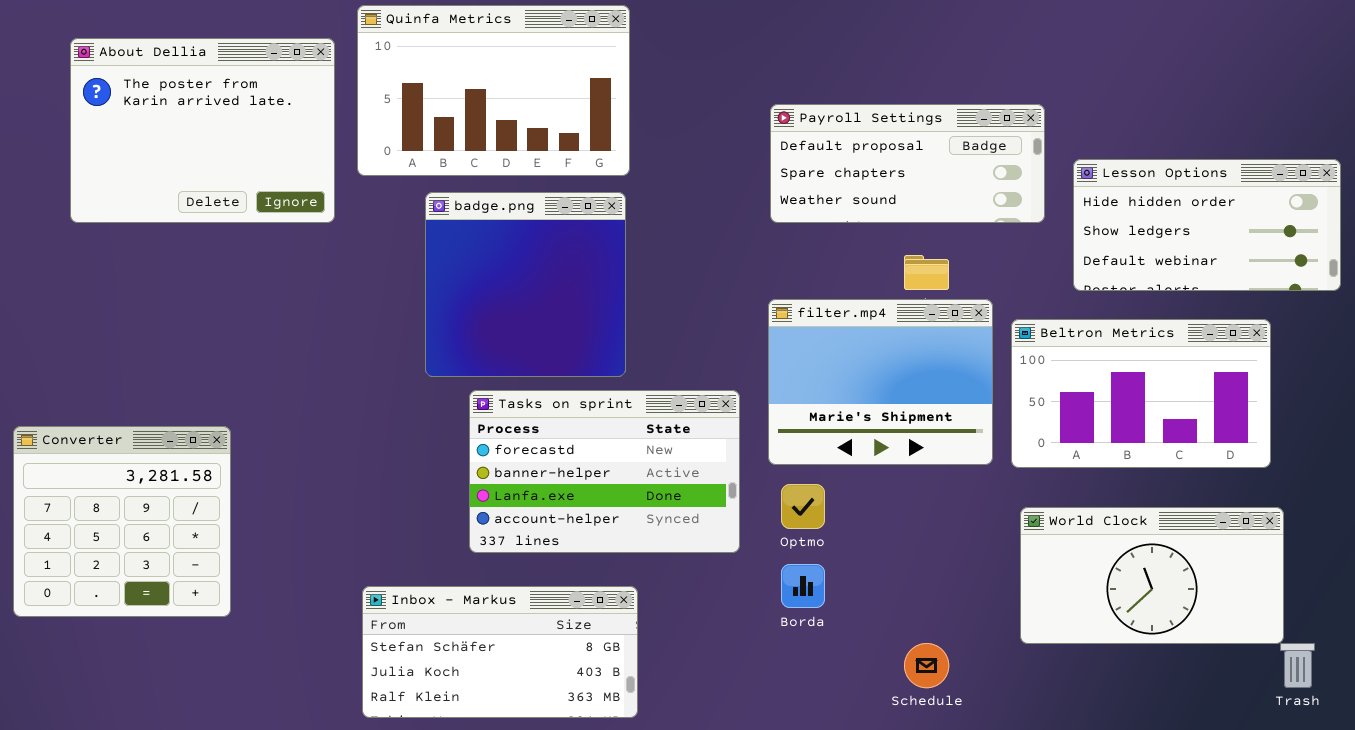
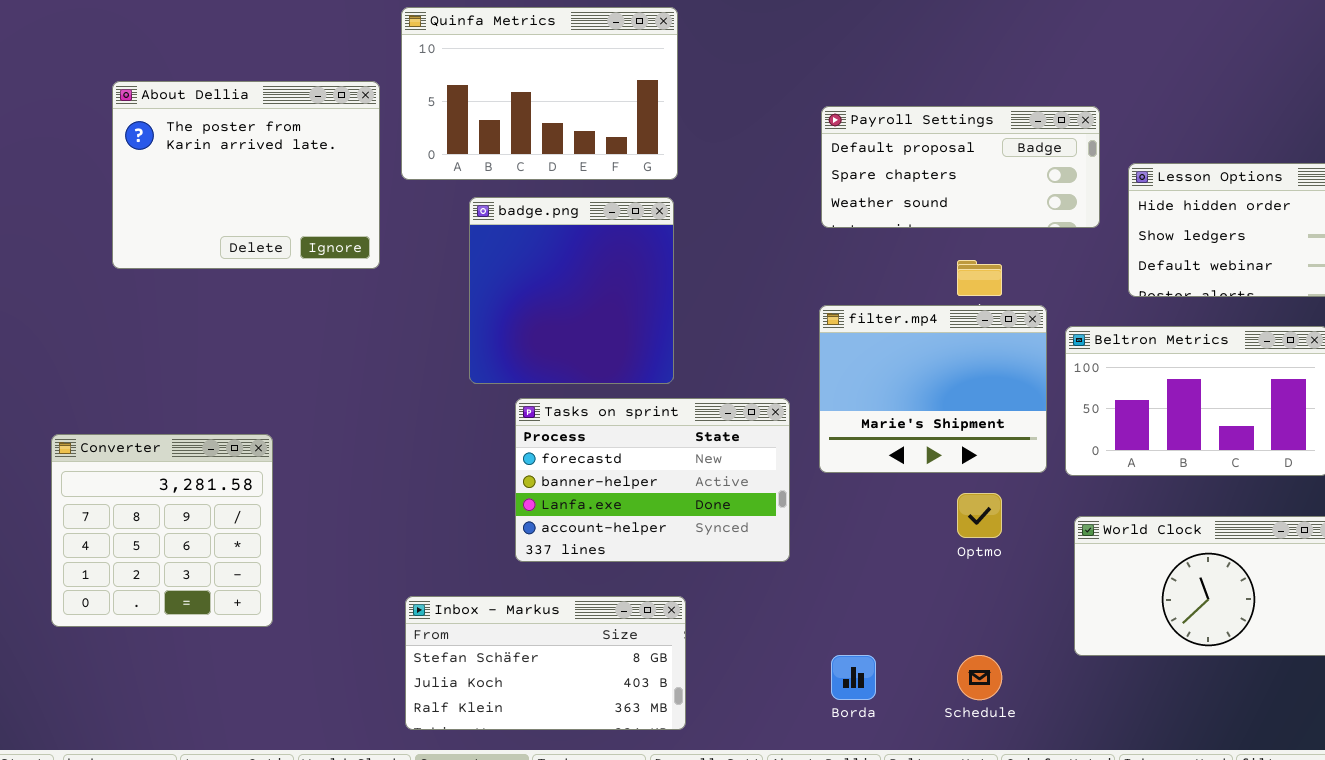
About Dellia: [70,38,335,223] -> [112,81,380,269], moved
Optmo: [781,484,825,529] -> [957,493,1002,538], moved
Borda: [781,564,825,608] -> [831,655,876,700], moved

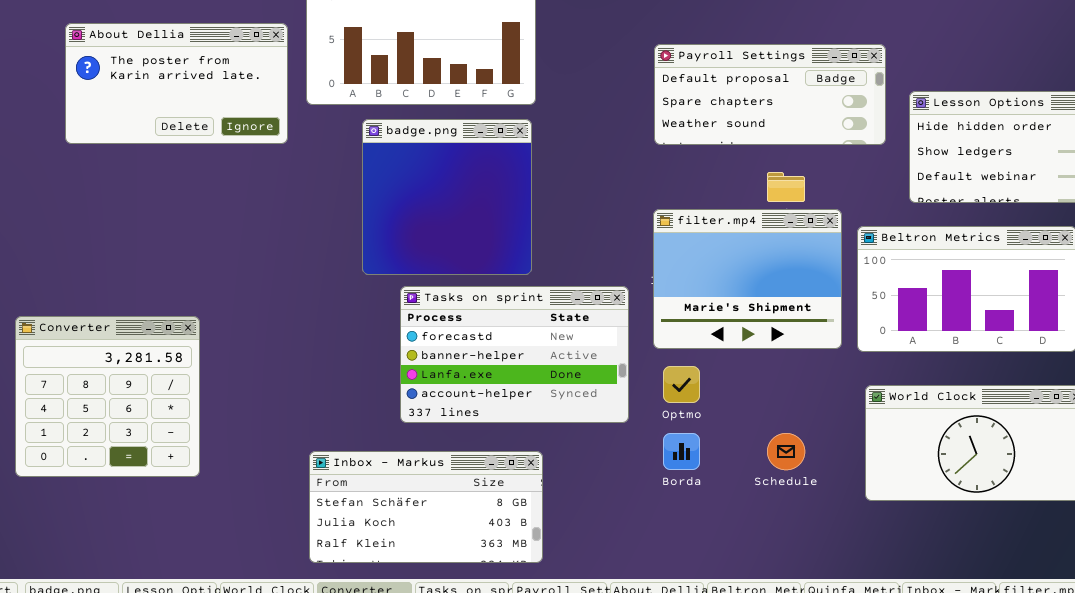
About Dellia: [112,81,380,269] -> [65,23,288,144], resized
Optmo: [957,493,1002,538] -> [663,366,700,403], moved
Borda: [831,655,876,700] -> [663,433,700,470], moved
Schedule: [957,655,1002,700] -> [767,433,805,470], moved

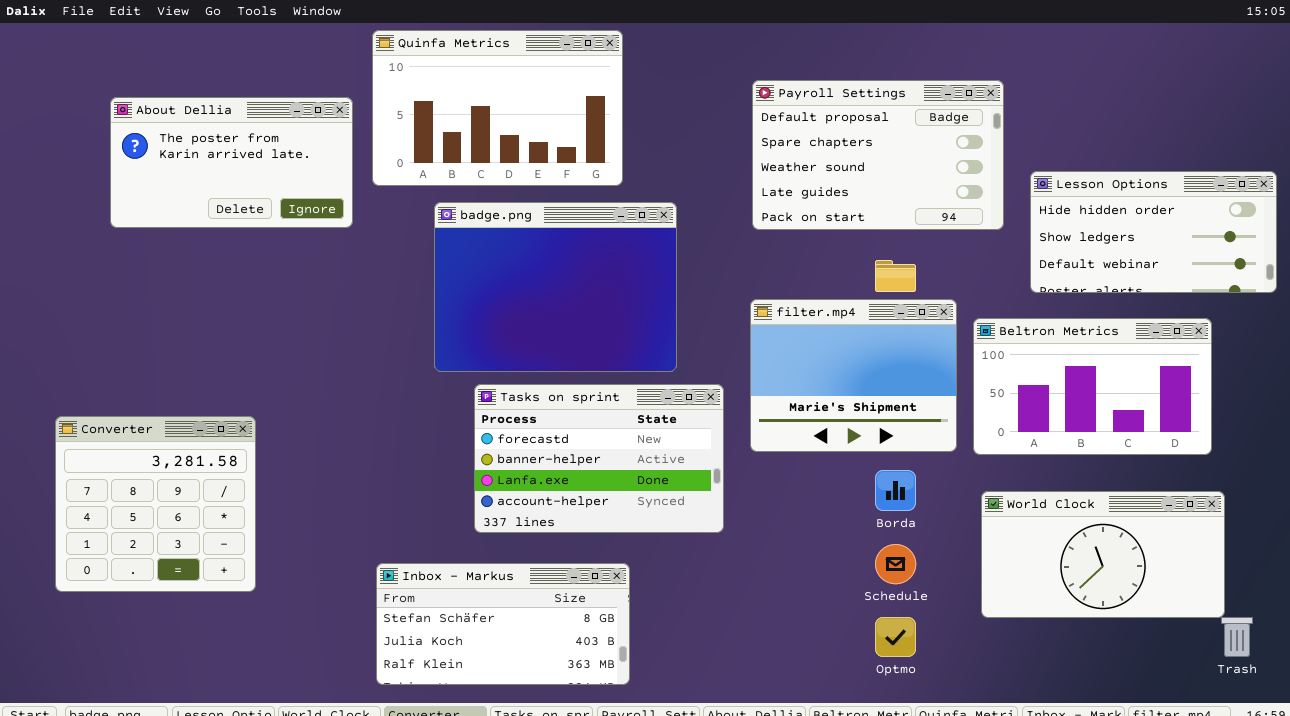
Payroll Settings: [654,44,886,145] -> [752,80,1004,230], resized
badge.png: [362,119,532,275] -> [434,202,677,372], resized
Optmo: [663,366,700,403] -> [875,617,916,657], moved
Borda: [663,433,700,470] -> [875,470,916,511], moved

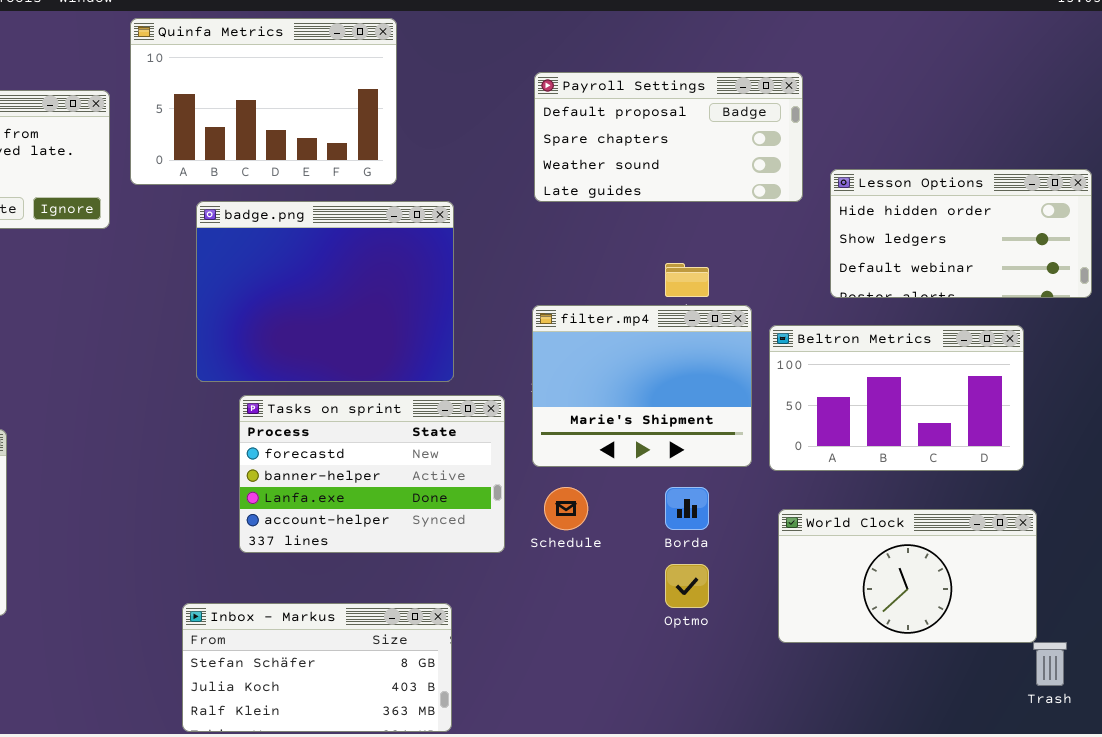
Payroll Settings: [752,80,1004,230] -> [534,72,803,202], resized
Schedule: [875,544,916,584] -> [544,487,588,530], moved
Inbox - Markus: [376,563,630,685] -> [182,603,452,732], moved
Optmo: [875,617,916,657] -> [665,564,709,608], moved

